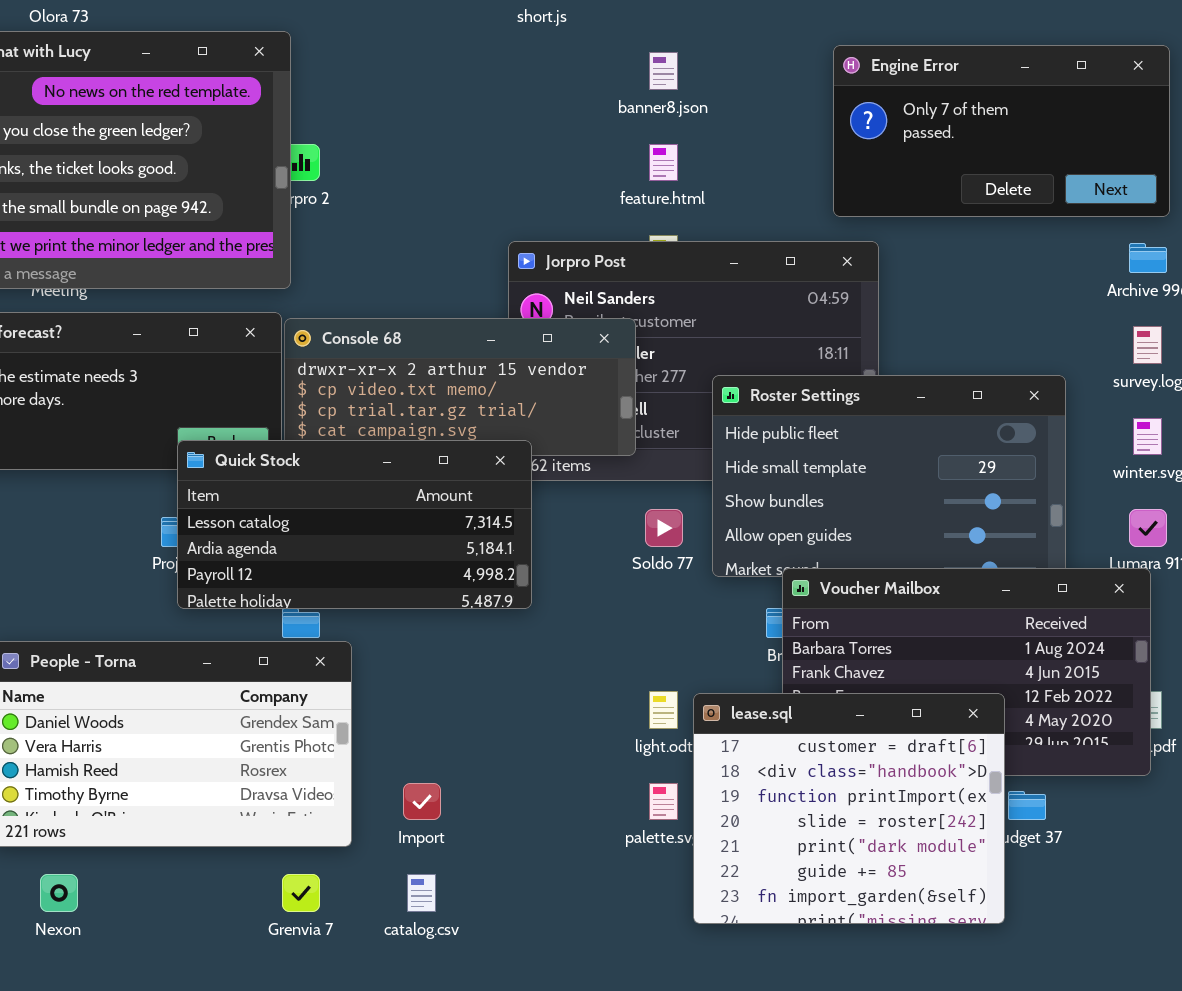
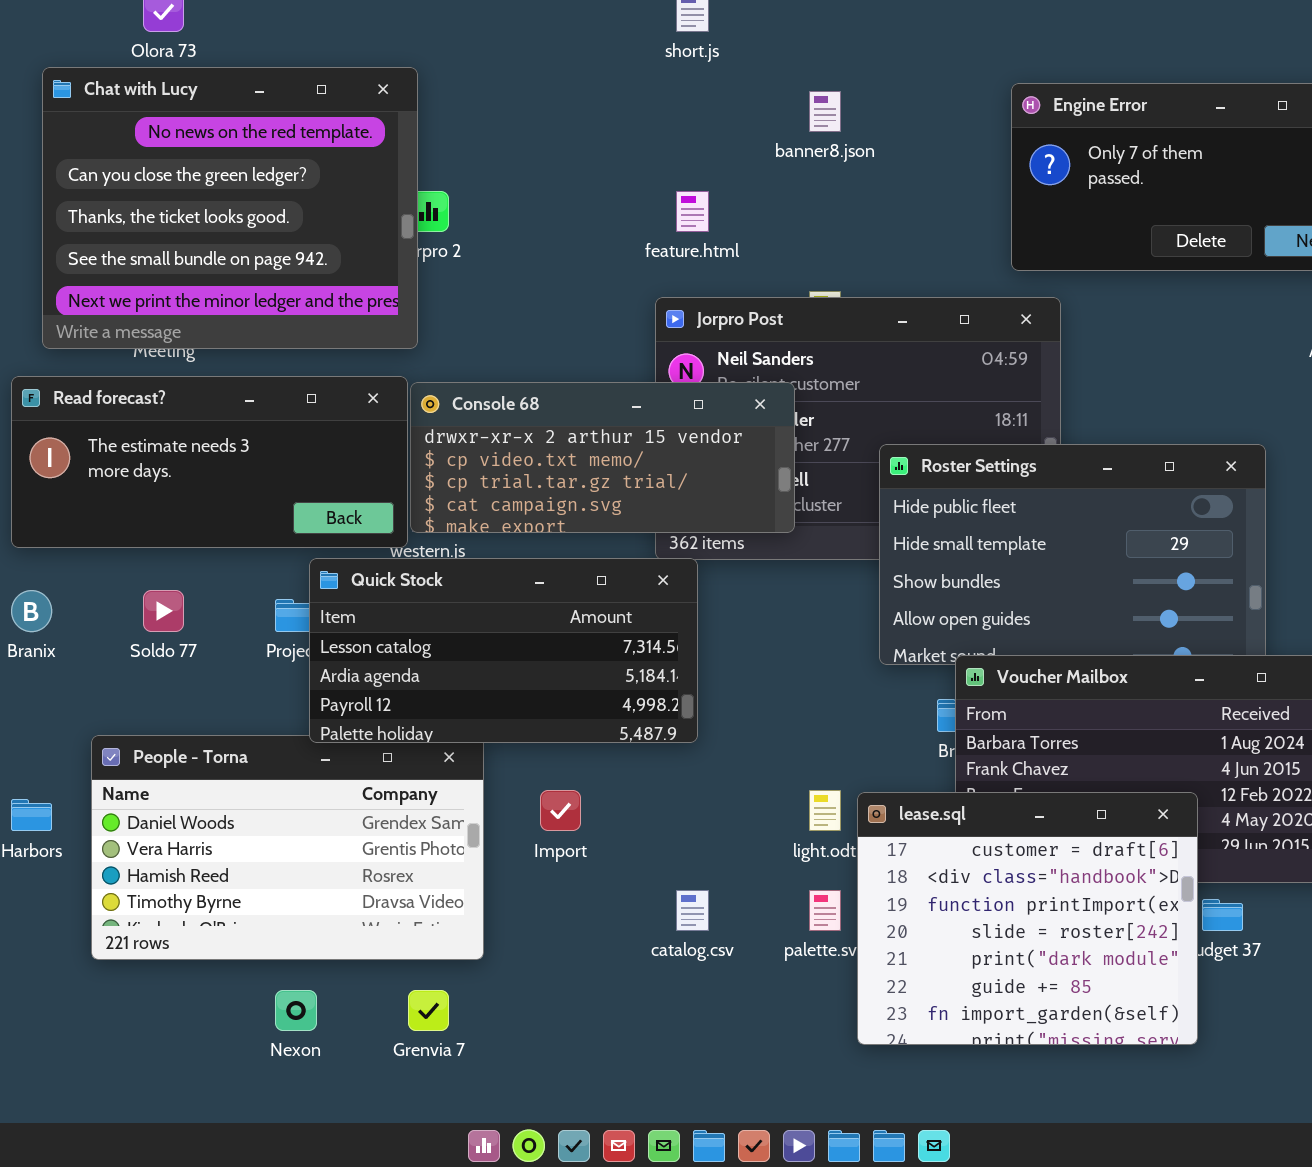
feature.html: [649,144,678,181] -> [676,191,709,232], moved
Quick Stock: [177,440,532,609] -> [309,558,698,743], moved
Soldo 77: [645,509,683,547] -> [143,590,184,632], moved
Import: [403,783,441,820] -> [540,790,581,831], moved
Nexon: [40,874,78,912] -> [275,990,317,1031], moved
catalog.csv: [407,874,436,912] -> [676,890,709,931], moved

